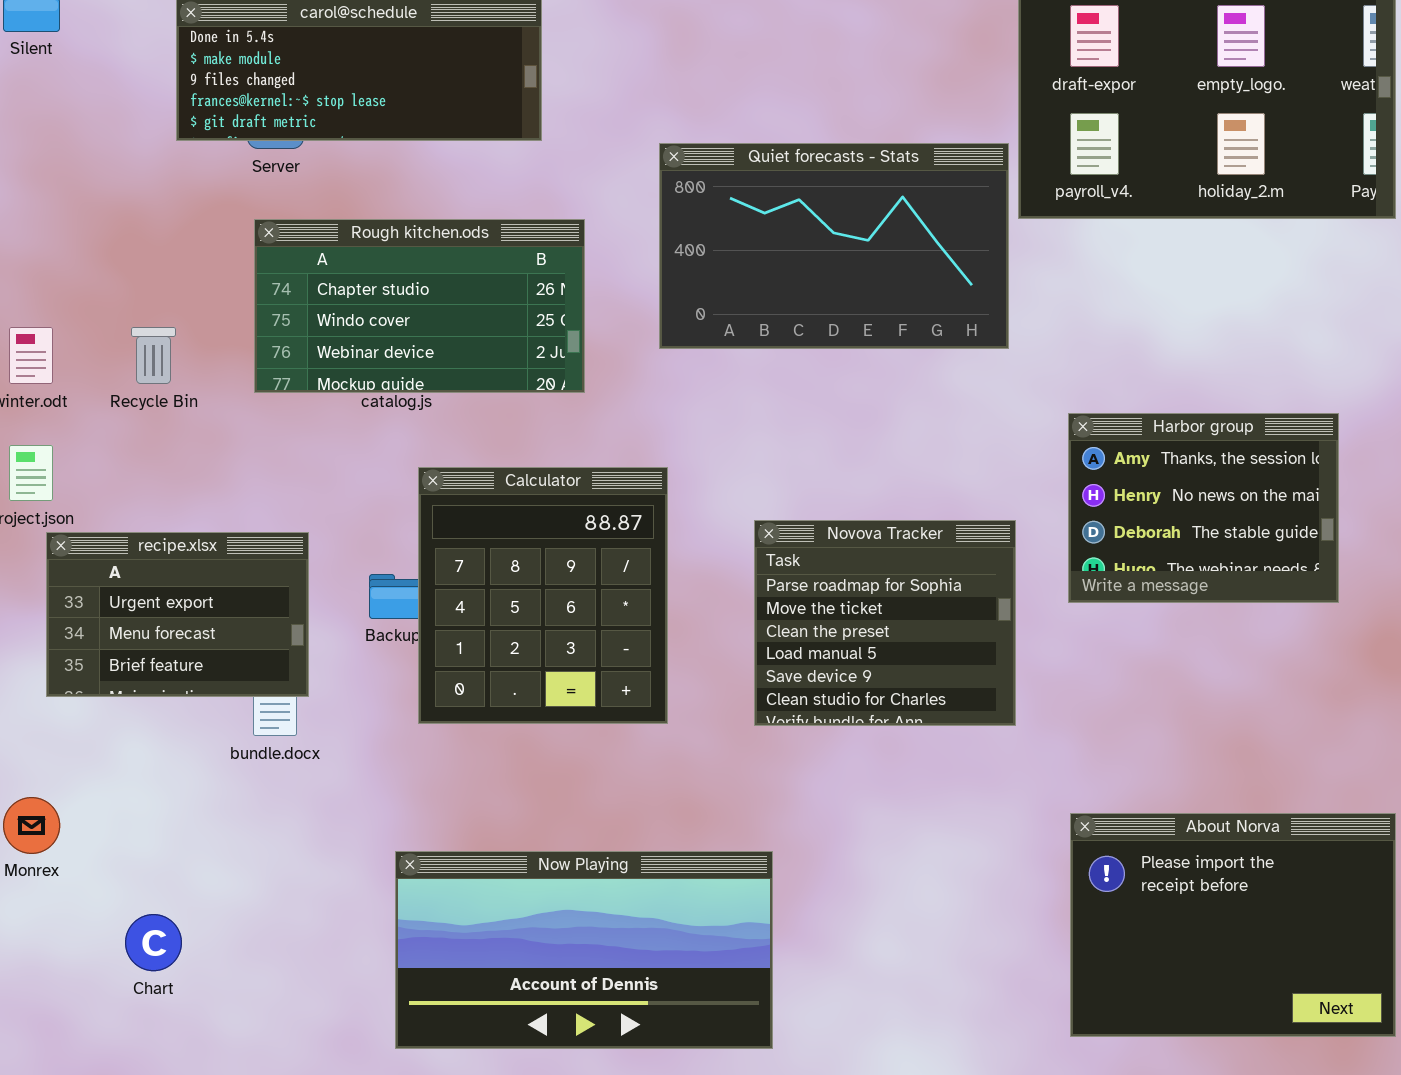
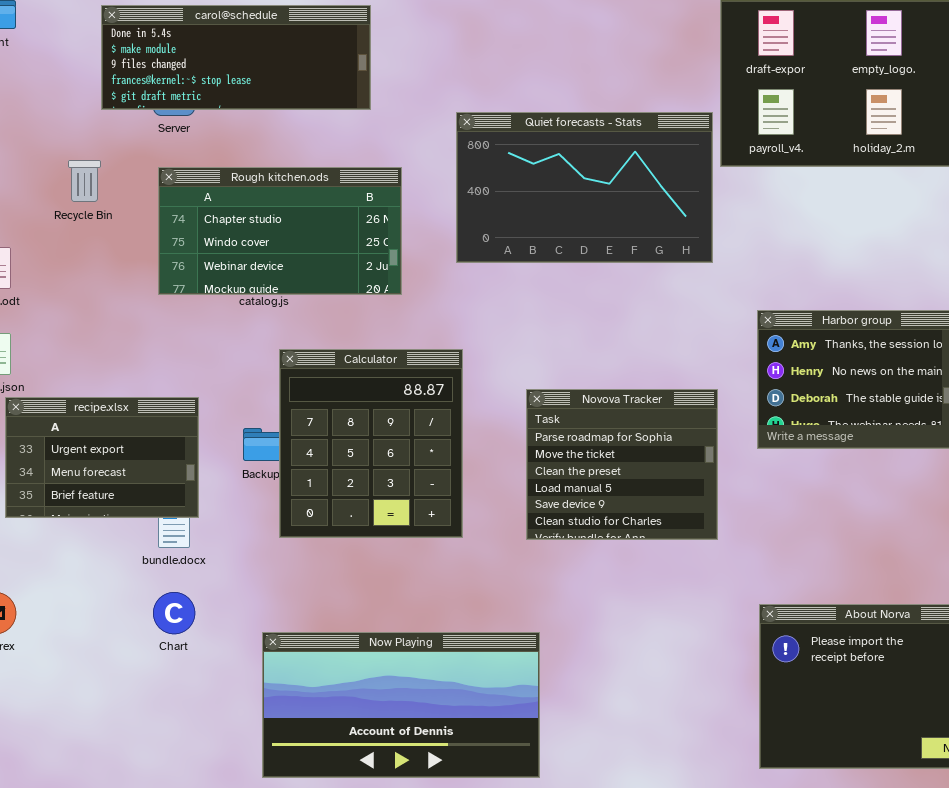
Recycle Bin: [131,327,176,384] -> [68,160,101,202], moved
Chart: [125,914,182,971] -> [153,592,195,634], moved

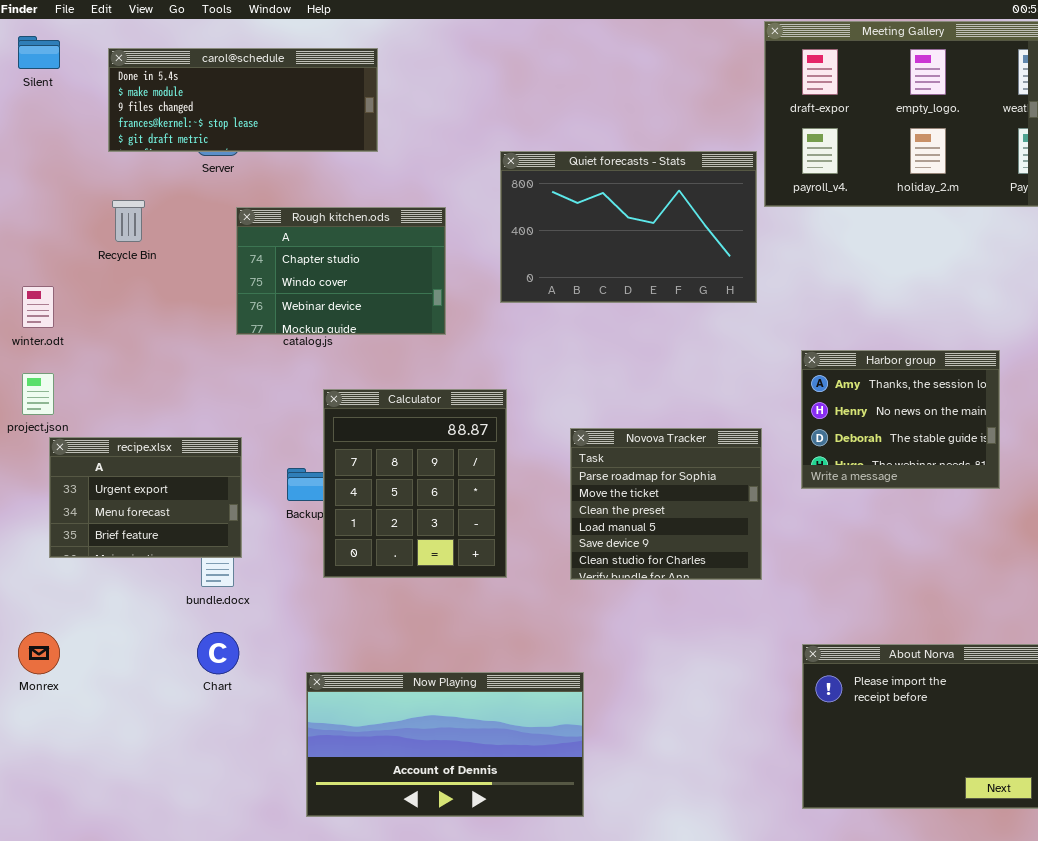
carol@schedule: [101,5,371,110] -> [108,48,378,152], moved
Rough kitchen.ods: [158,167,402,295] -> [236,207,446,335], resized

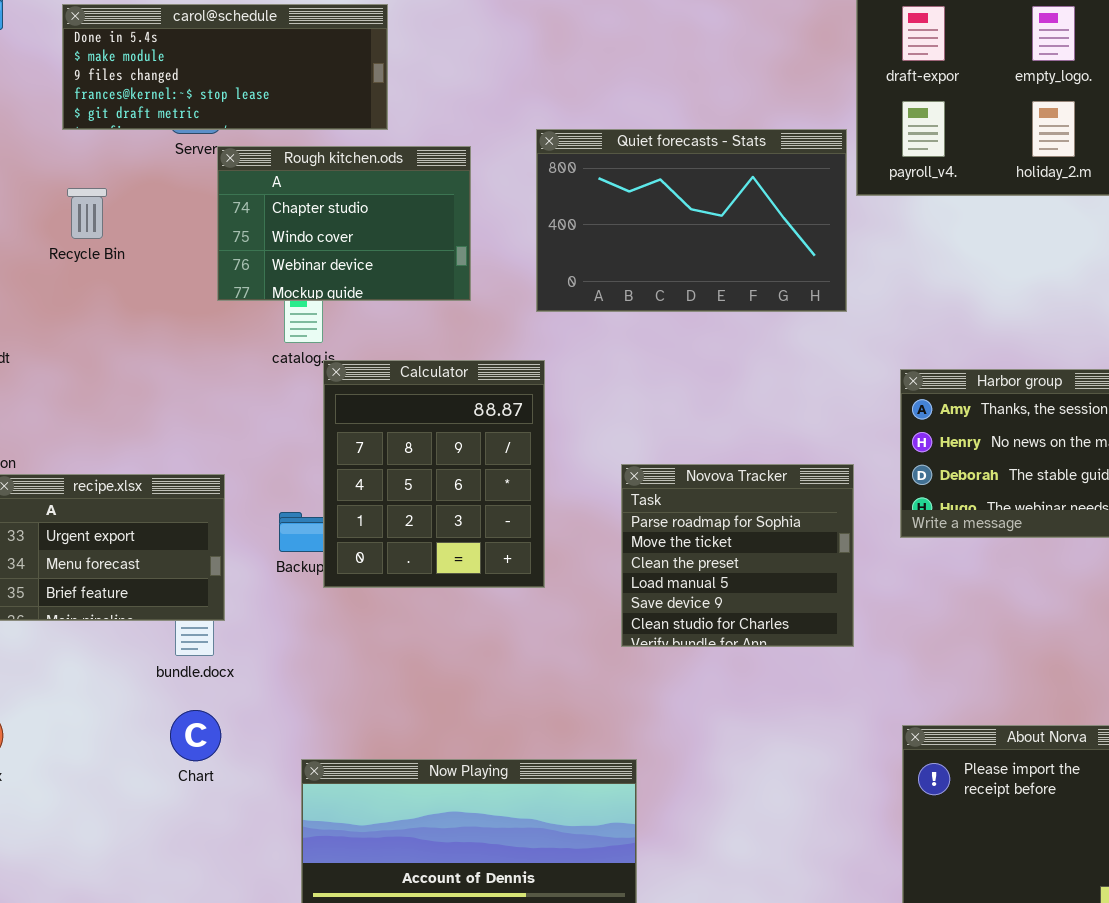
Rough kitchen.ods: [236,207,446,335] -> [217,146,471,301], moved
Calculator: [323,389,507,578] -> [323,360,545,588], moved

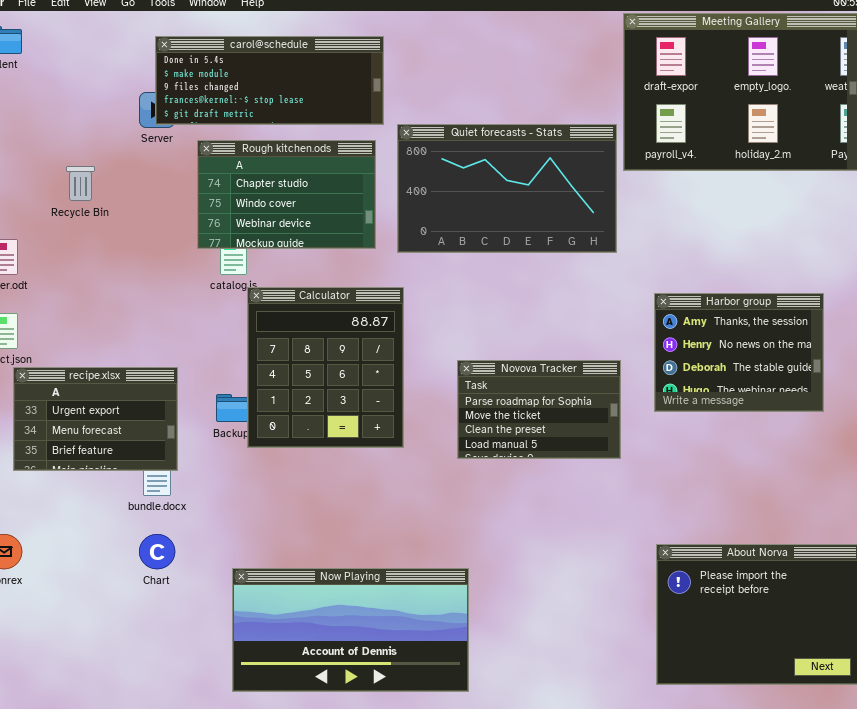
carol@schedule: [62,4,388,130] -> [155,36,384,125], moved
Rough kitchen.ods: [217,146,471,301] -> [197,140,376,249], moved
Novova Tracker: [621,464,854,647] -> [457,360,621,459], resized

